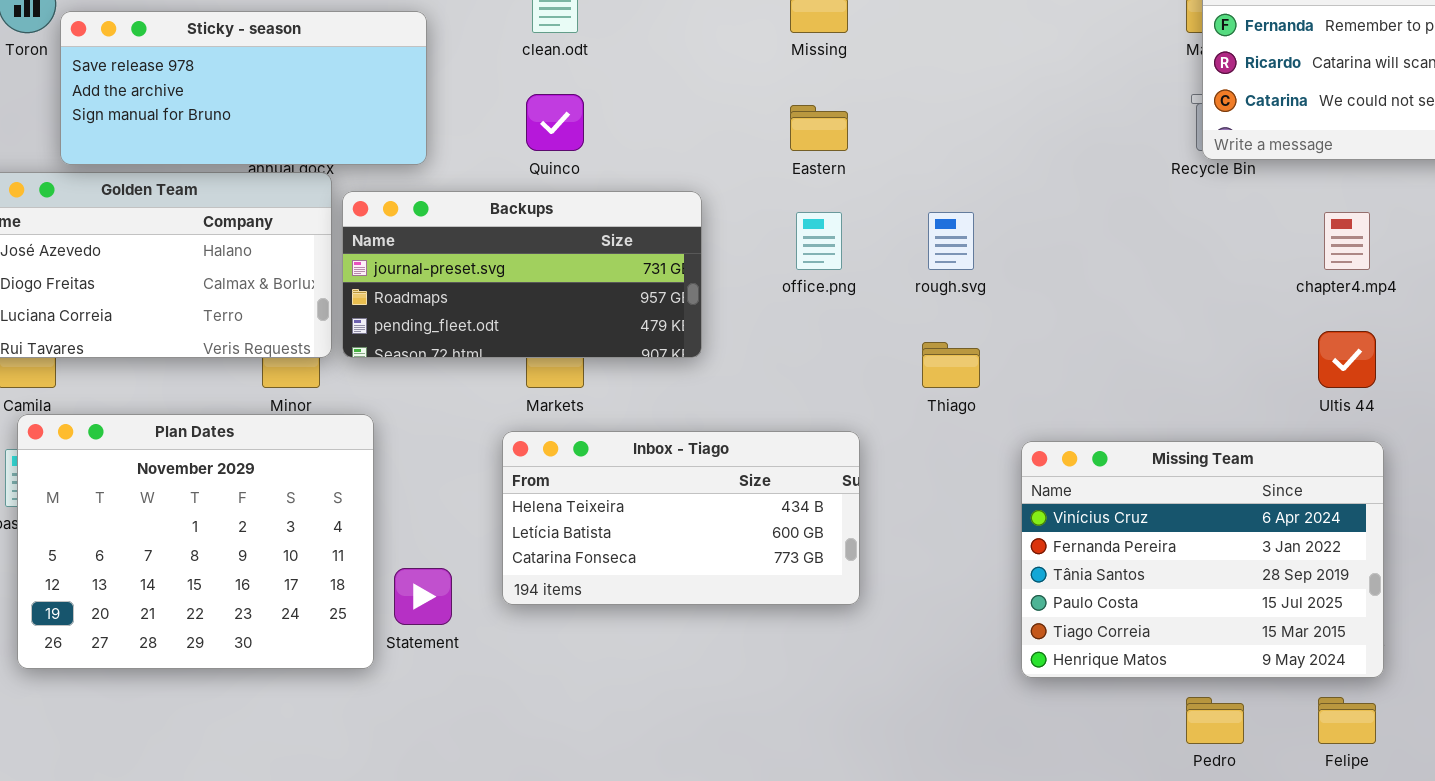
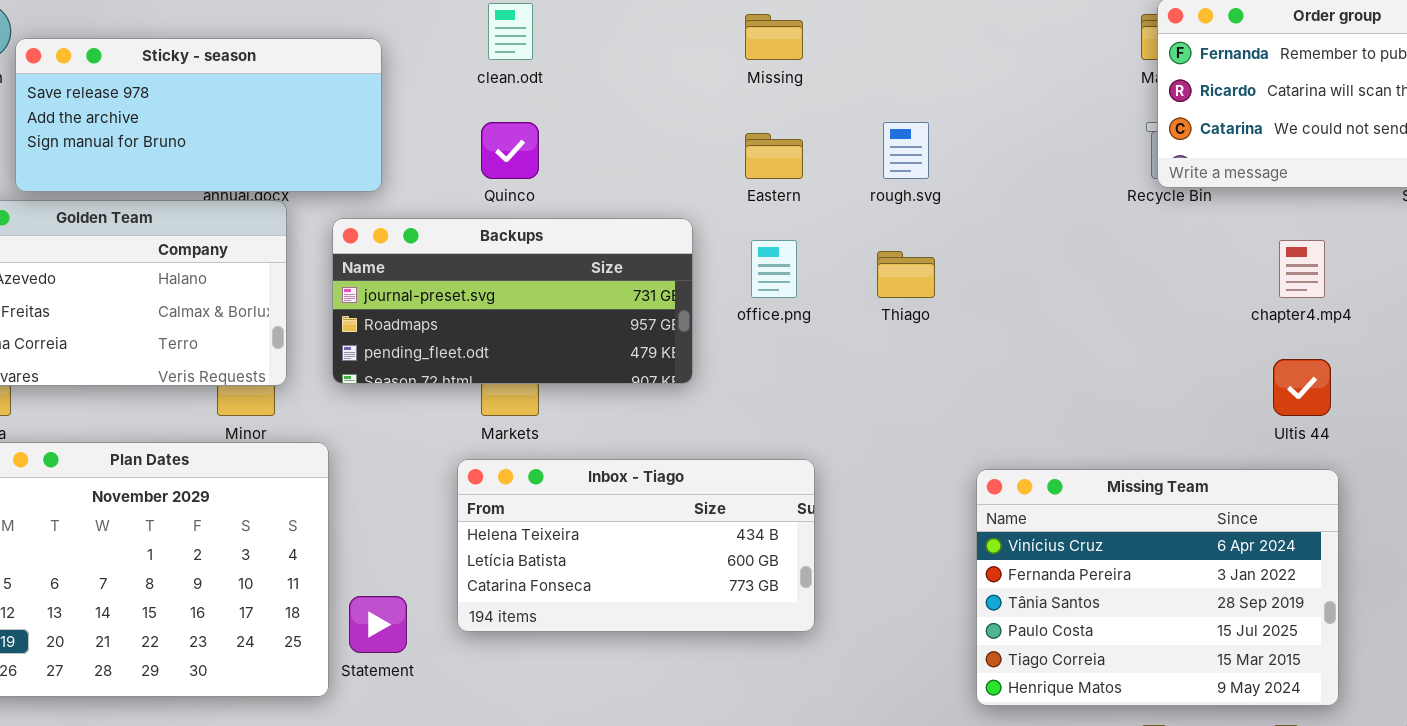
Backups: [342,191,702,358] -> [332,218,693,384], moved
rough.svg: [928,212,974,270] -> [883,122,929,179], moved
Thiago: [922,342,980,388] -> [877,251,935,298], moved

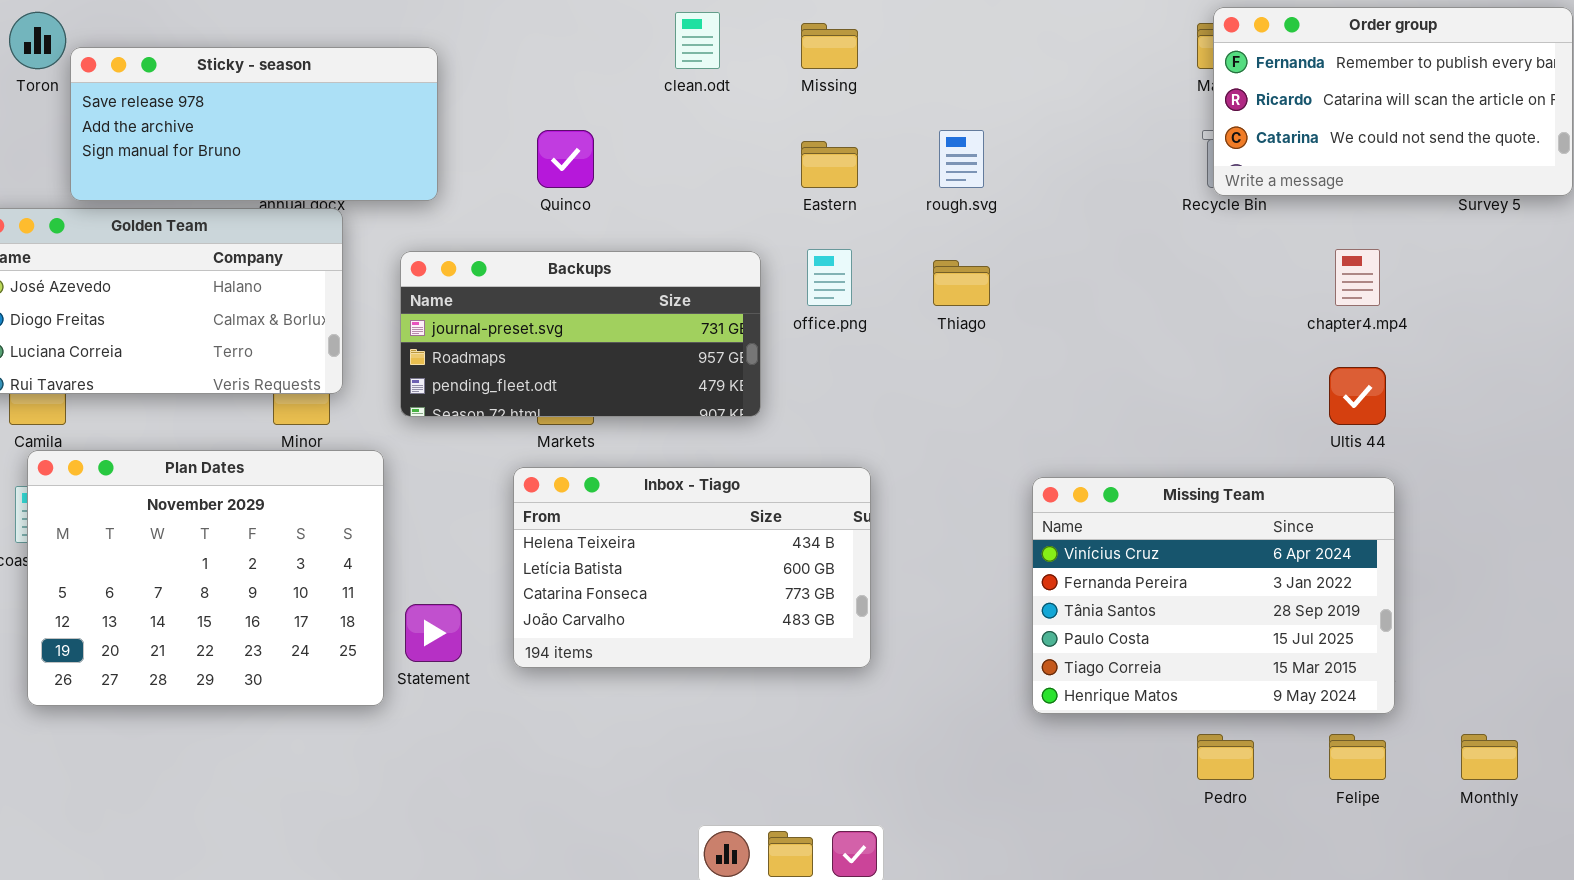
clean.odt: [488,3,533,60] -> [675,12,720,69], moved
Backups: [332,218,693,384] -> [400,251,761,417], moved
Inbox - Tiago: [457,459,815,632] -> [513,467,871,668], resized

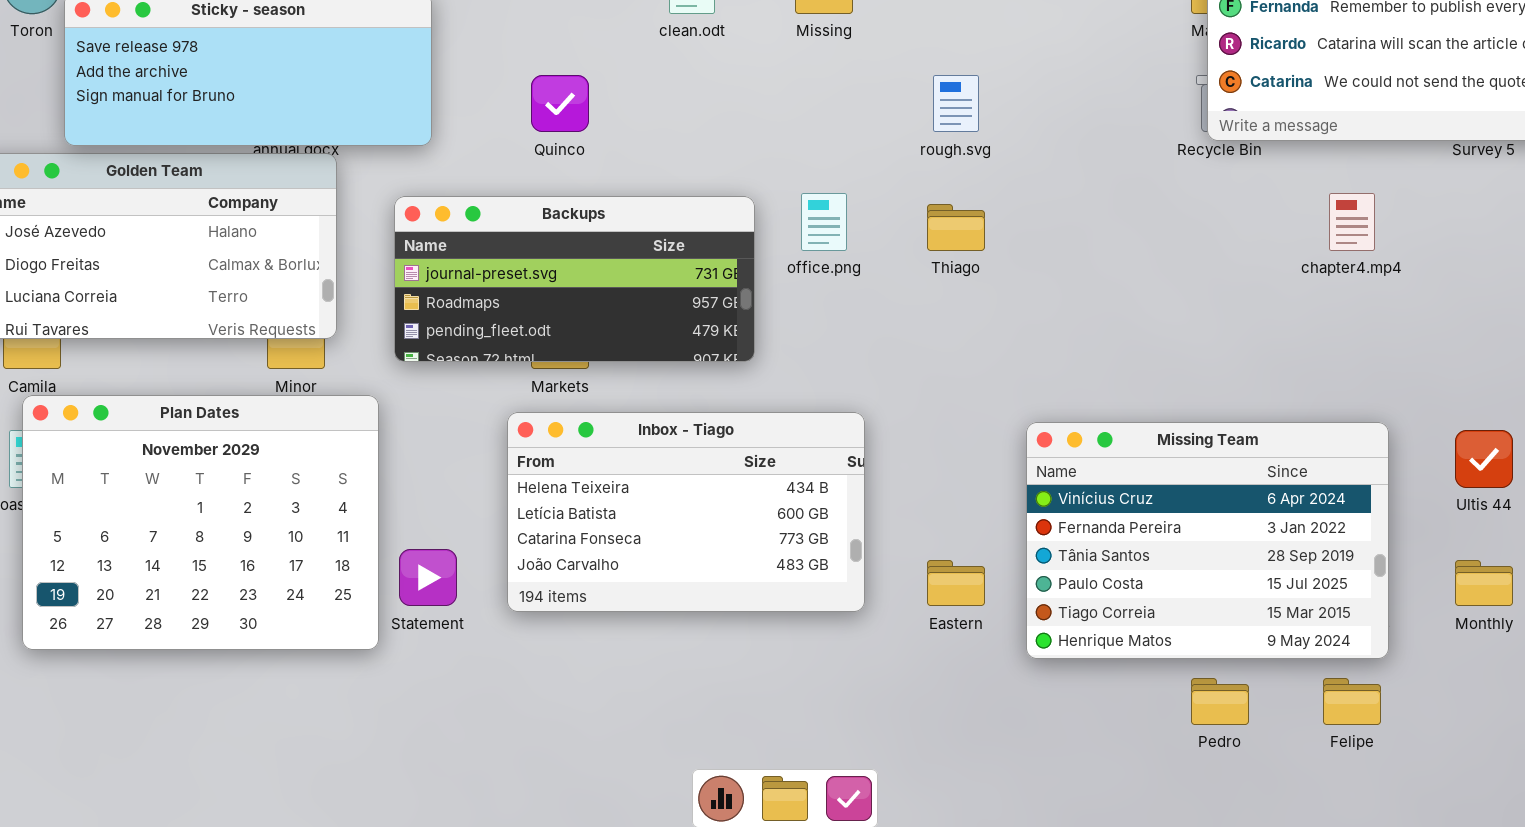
Eastern: [801,141,858,188] -> [927,560,985,606], moved
Ultis 44: [1329,367,1386,425] -> [1455,430,1513,488], moved
Monthly: [1461,734,1518,780] -> [1455,560,1513,606], moved

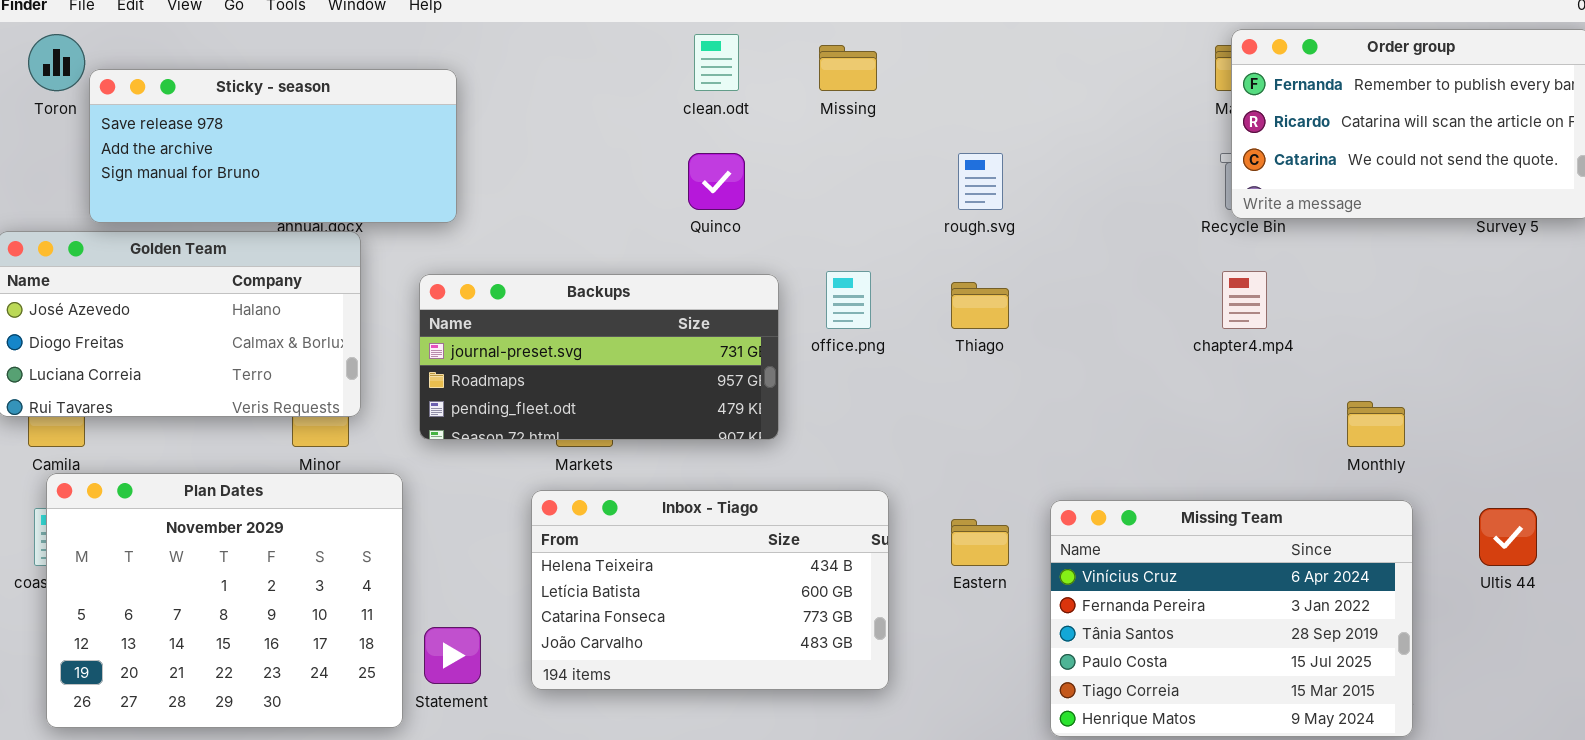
Quinco: [531,75,589,132] -> [688,153,745,210], moved
chapter4.mp4: [1329,193,1375,251] -> [1222,271,1267,329], moved
Eastern: [927,560,985,606] -> [951,519,1009,566], moved
Monthly: [1455,560,1513,606] -> [1347,401,1405,447], moved

